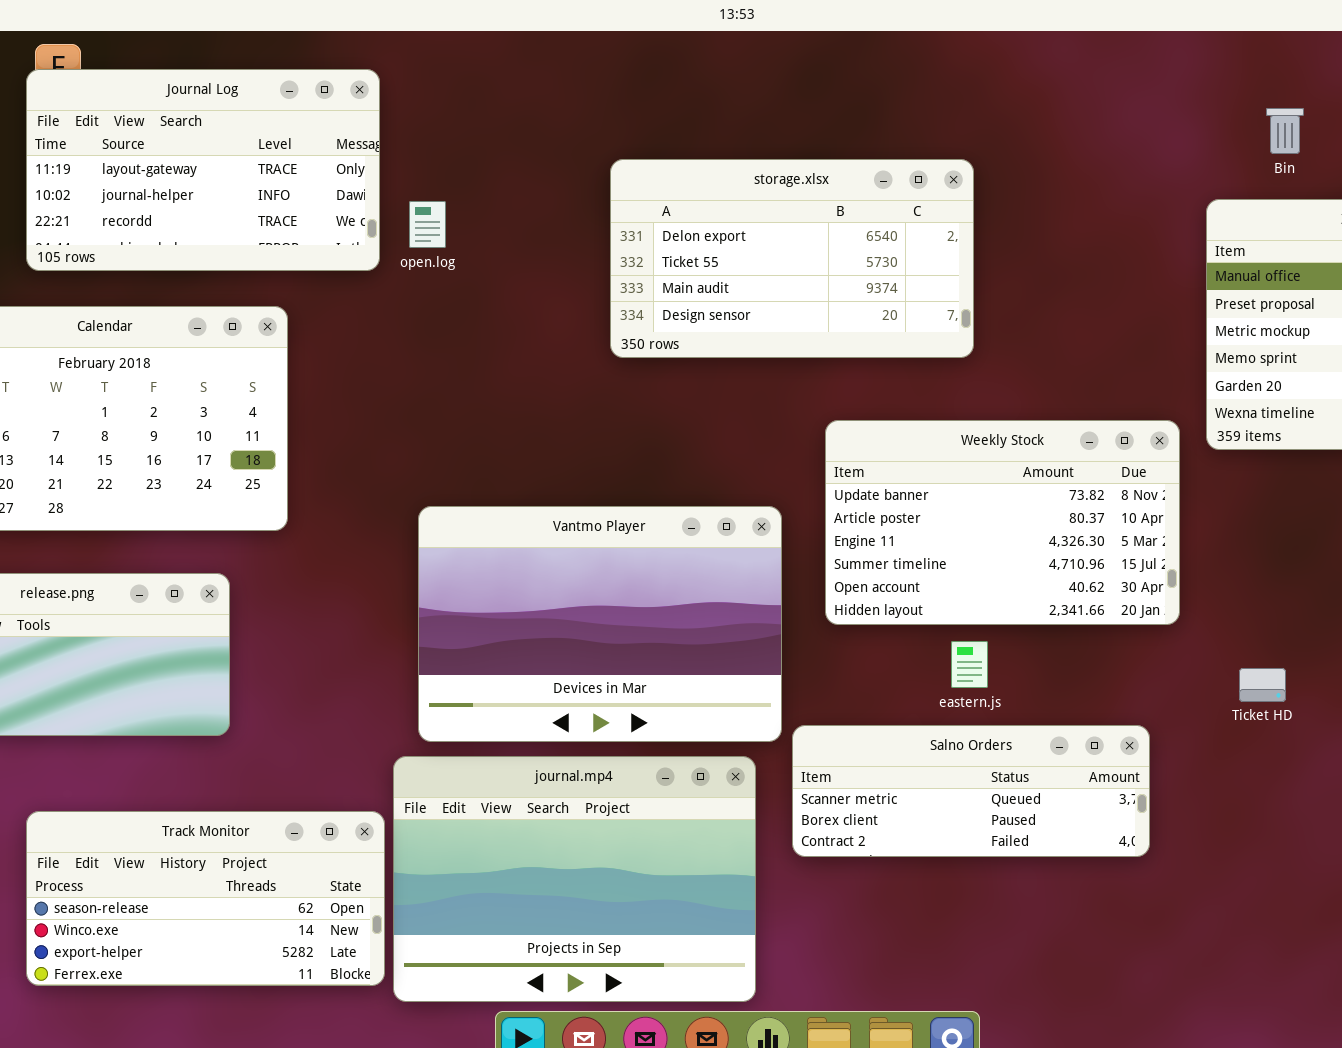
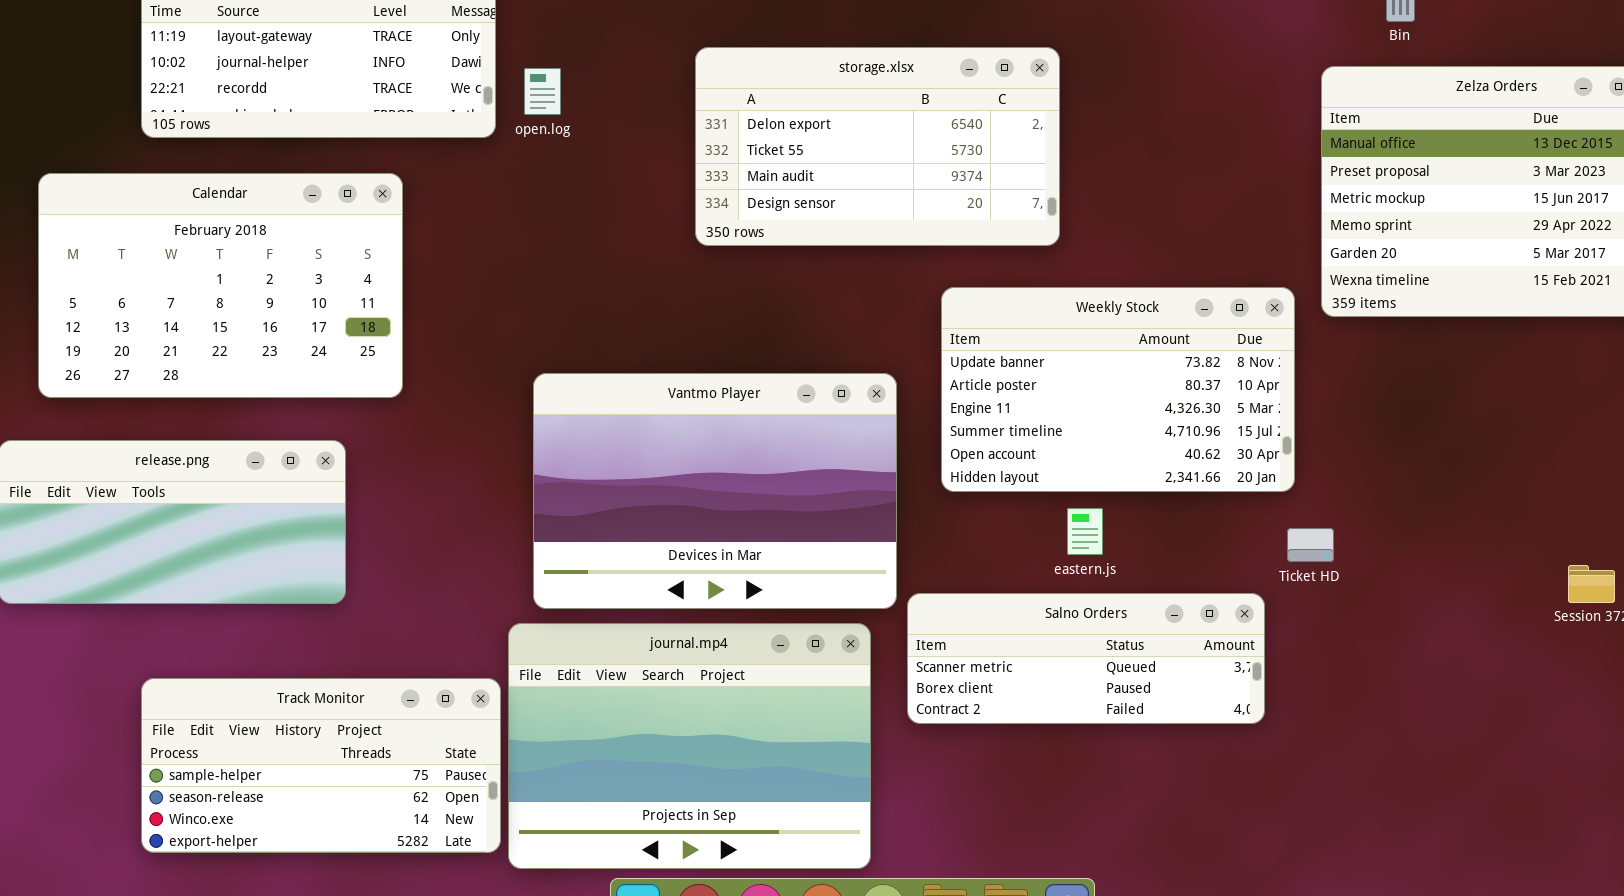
storage.xlsx: [610,159,974,358] -> [695,47,1060,246], moved
Ticket HD: [1239,668,1286,702] -> [1287,528,1334,562], moved
Track Monitor: [26,811,385,986] -> [141,678,501,853], scrolled up 1 row

